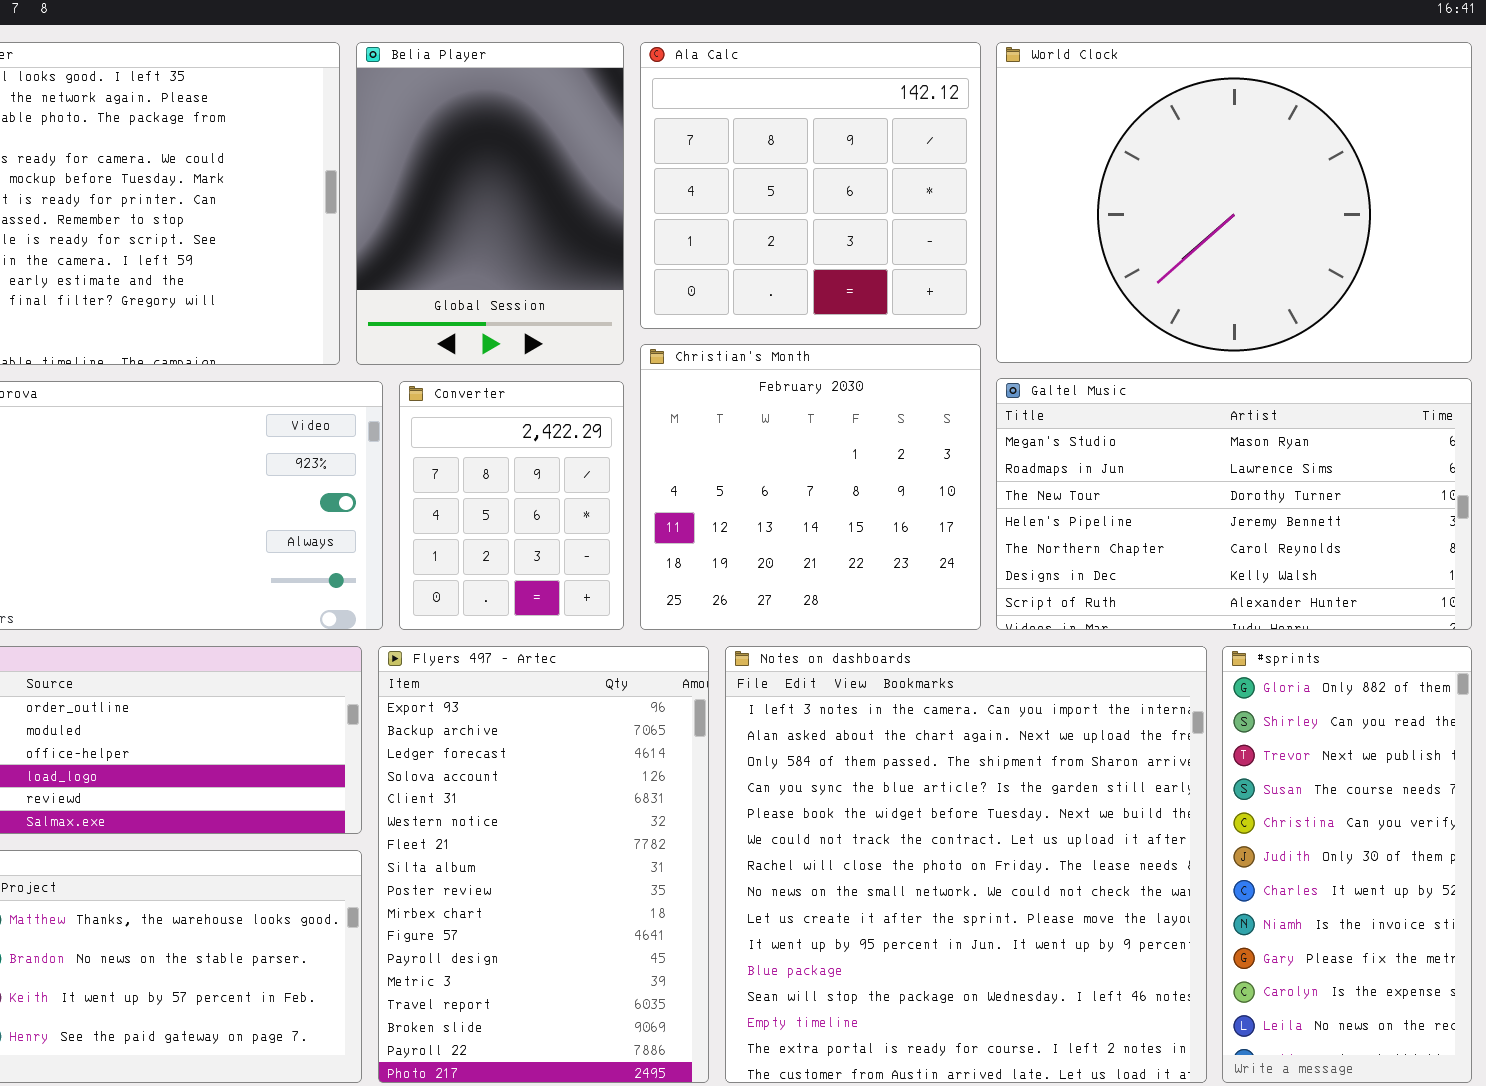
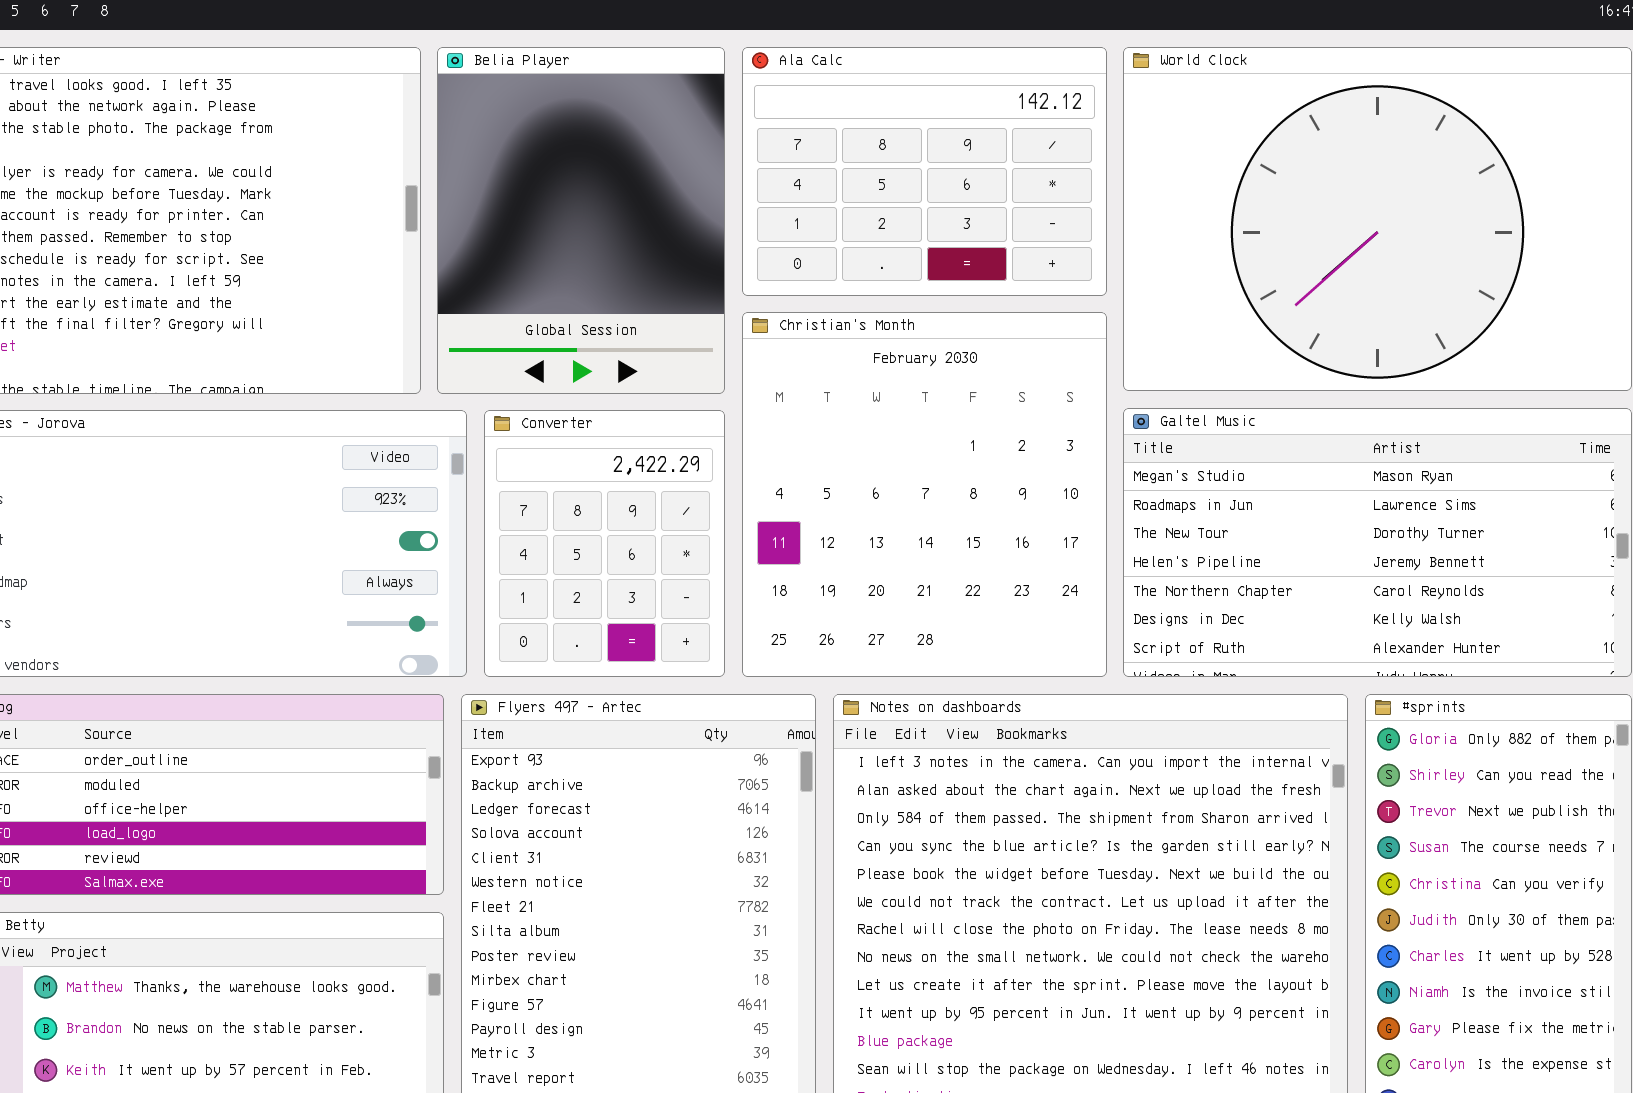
Ala Calc: [640,42,981,329] -> [742,47,1107,296], resized
Christian's Month: [640,344,981,630] -> [742,312,1107,677], resized

